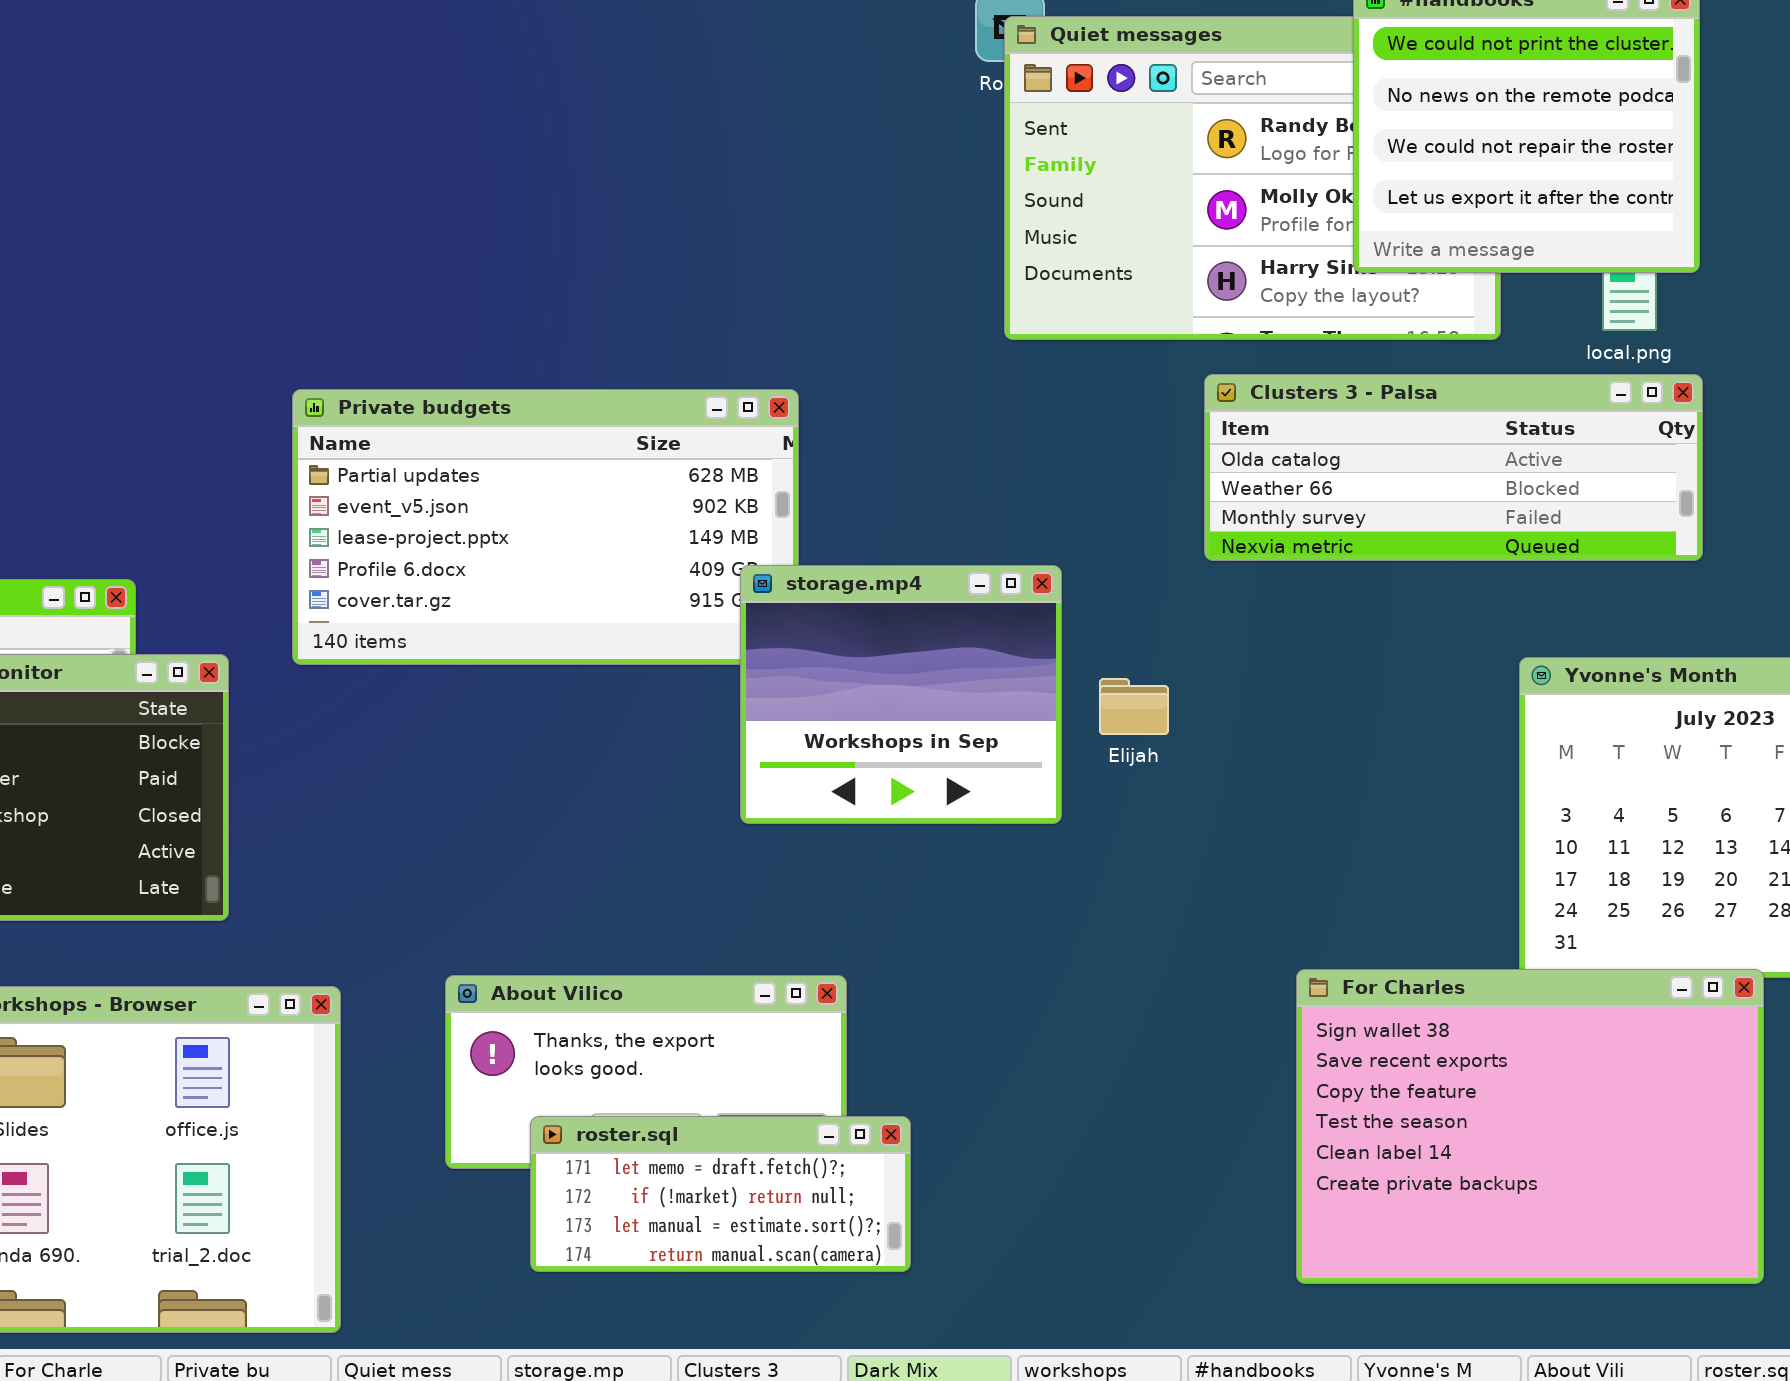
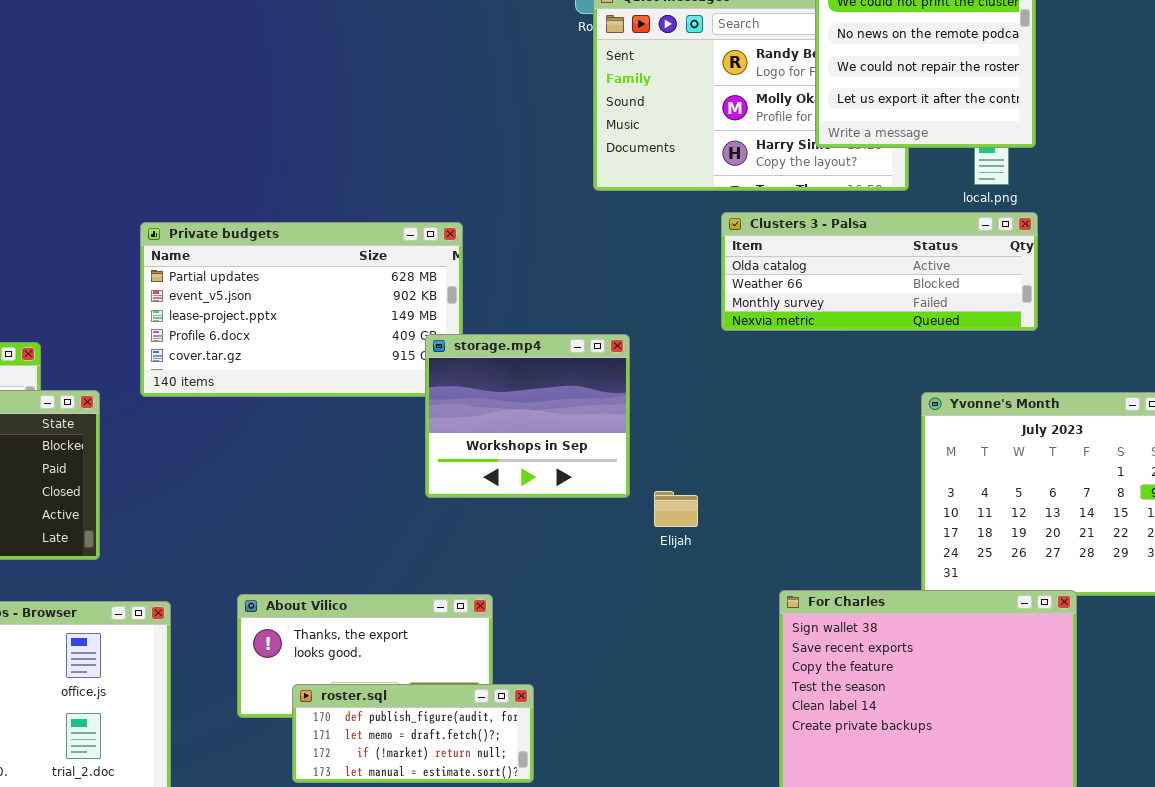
Elijah: [1099,678,1169,735] -> [654,491,698,527], moved
roster.sql: [530,1116,911,1272] -> [292,684,534,783], scrolled up 1 row

